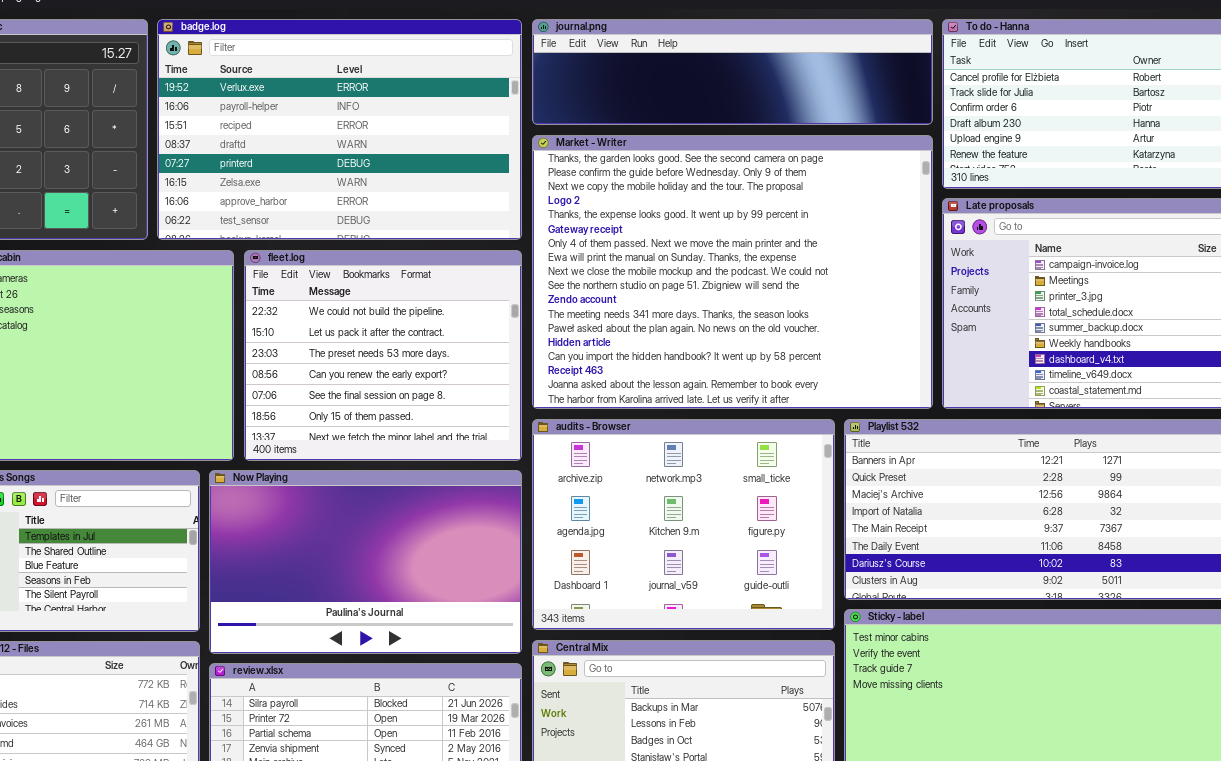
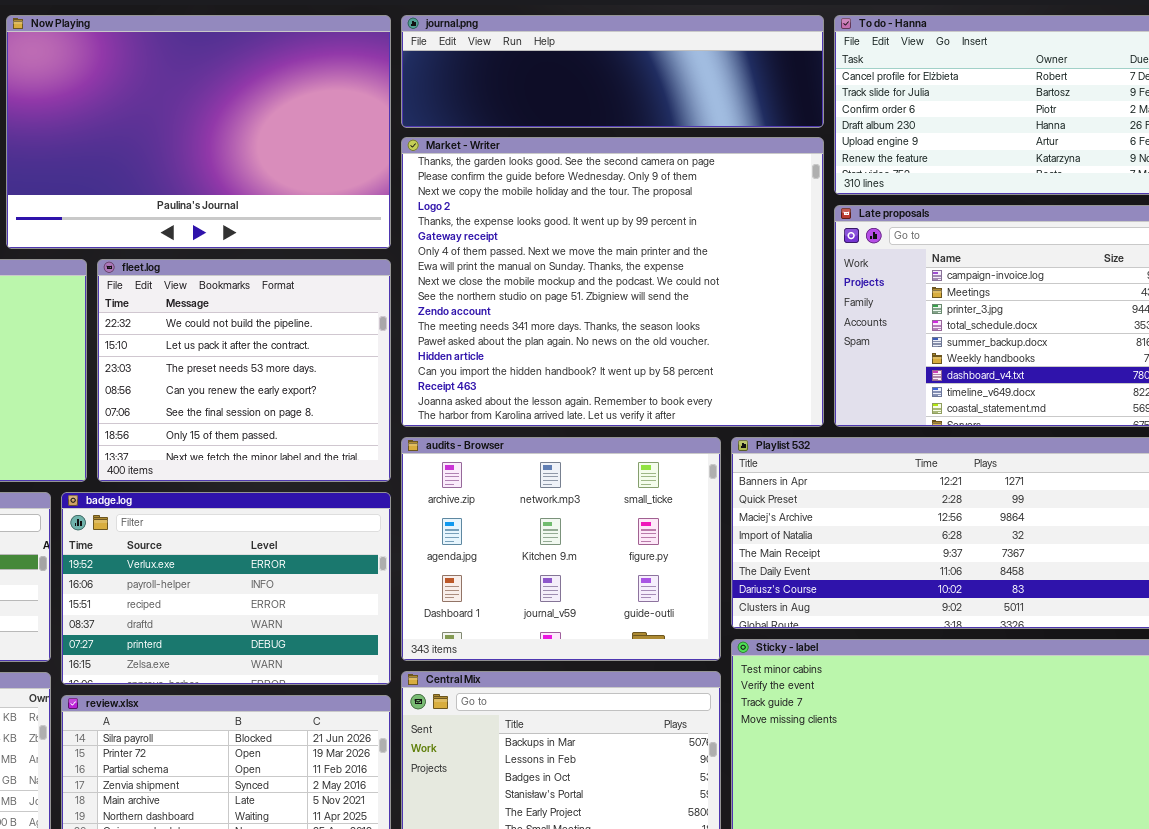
badge.log: [157,19,522,240] -> [61,492,391,685], moved, resized
Now Playing: [209,470,522,654] -> [6,15,391,249], moved, resized

